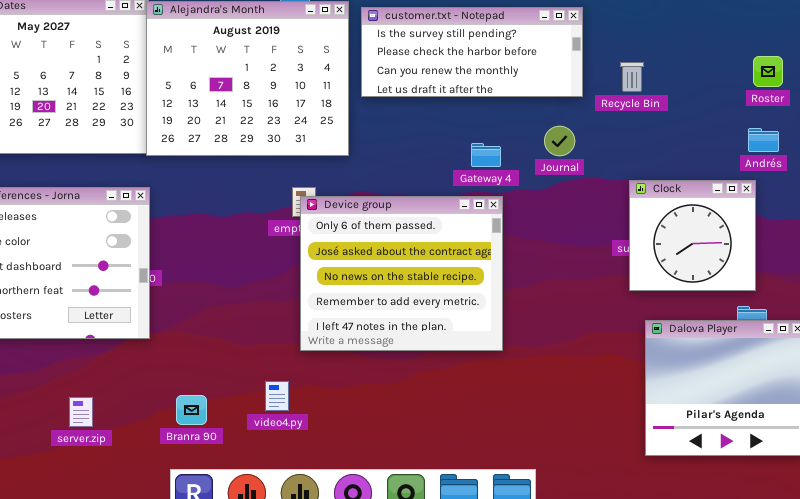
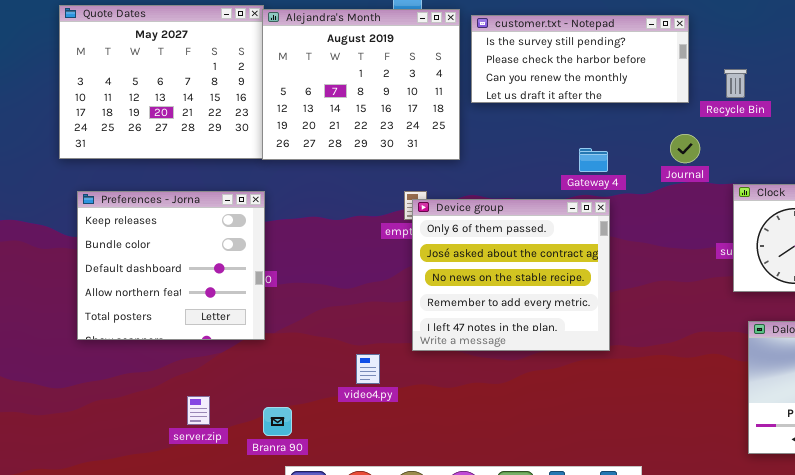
Journal: [544,126,575,156] -> [670,134,700,163], moved
video4.py: [265,381,289,411] -> [356,354,380,384], moved
Branra 90: [176,395,207,425] -> [263,407,292,436], moved

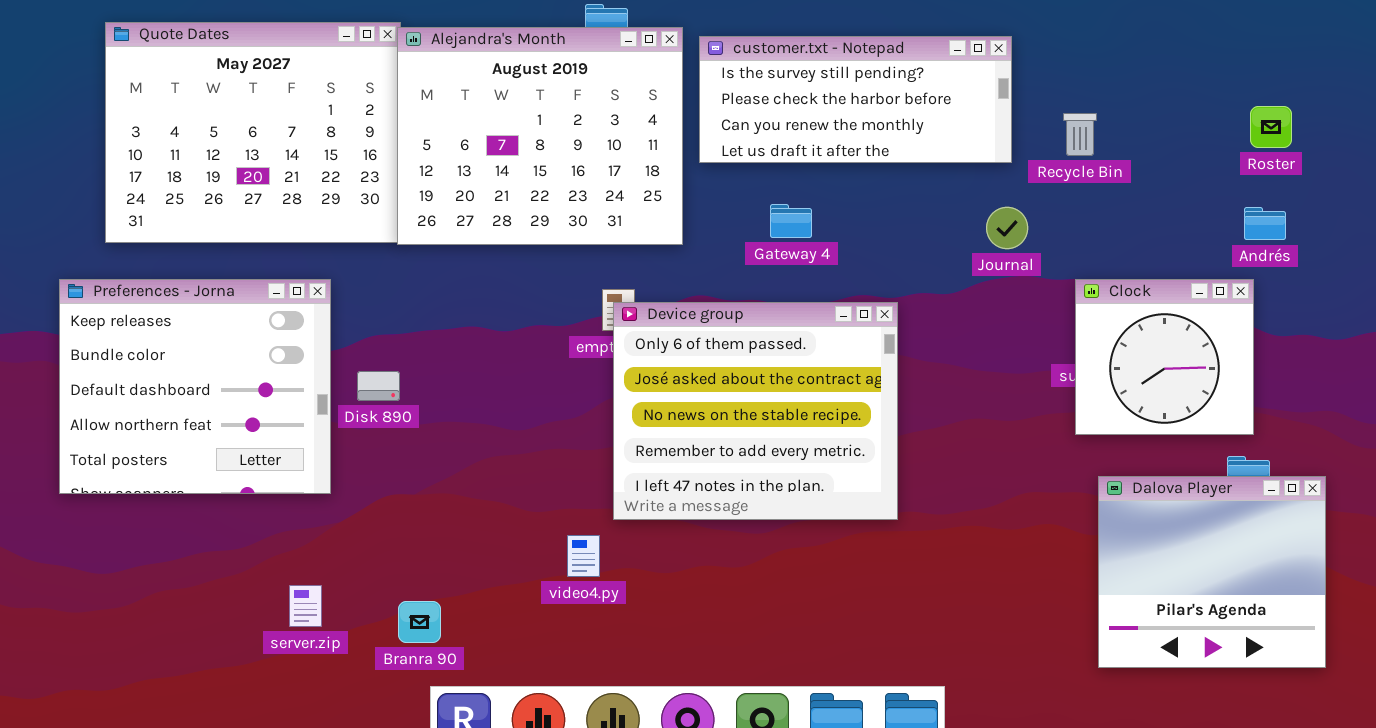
Gateway 4: [579,148,608,172] -> [770,204,812,238], moved
Preferences - Jorna: [77,191,265,340] -> [59,279,331,494], moved
video4.py: [356,354,380,384] -> [567,535,600,577], moved

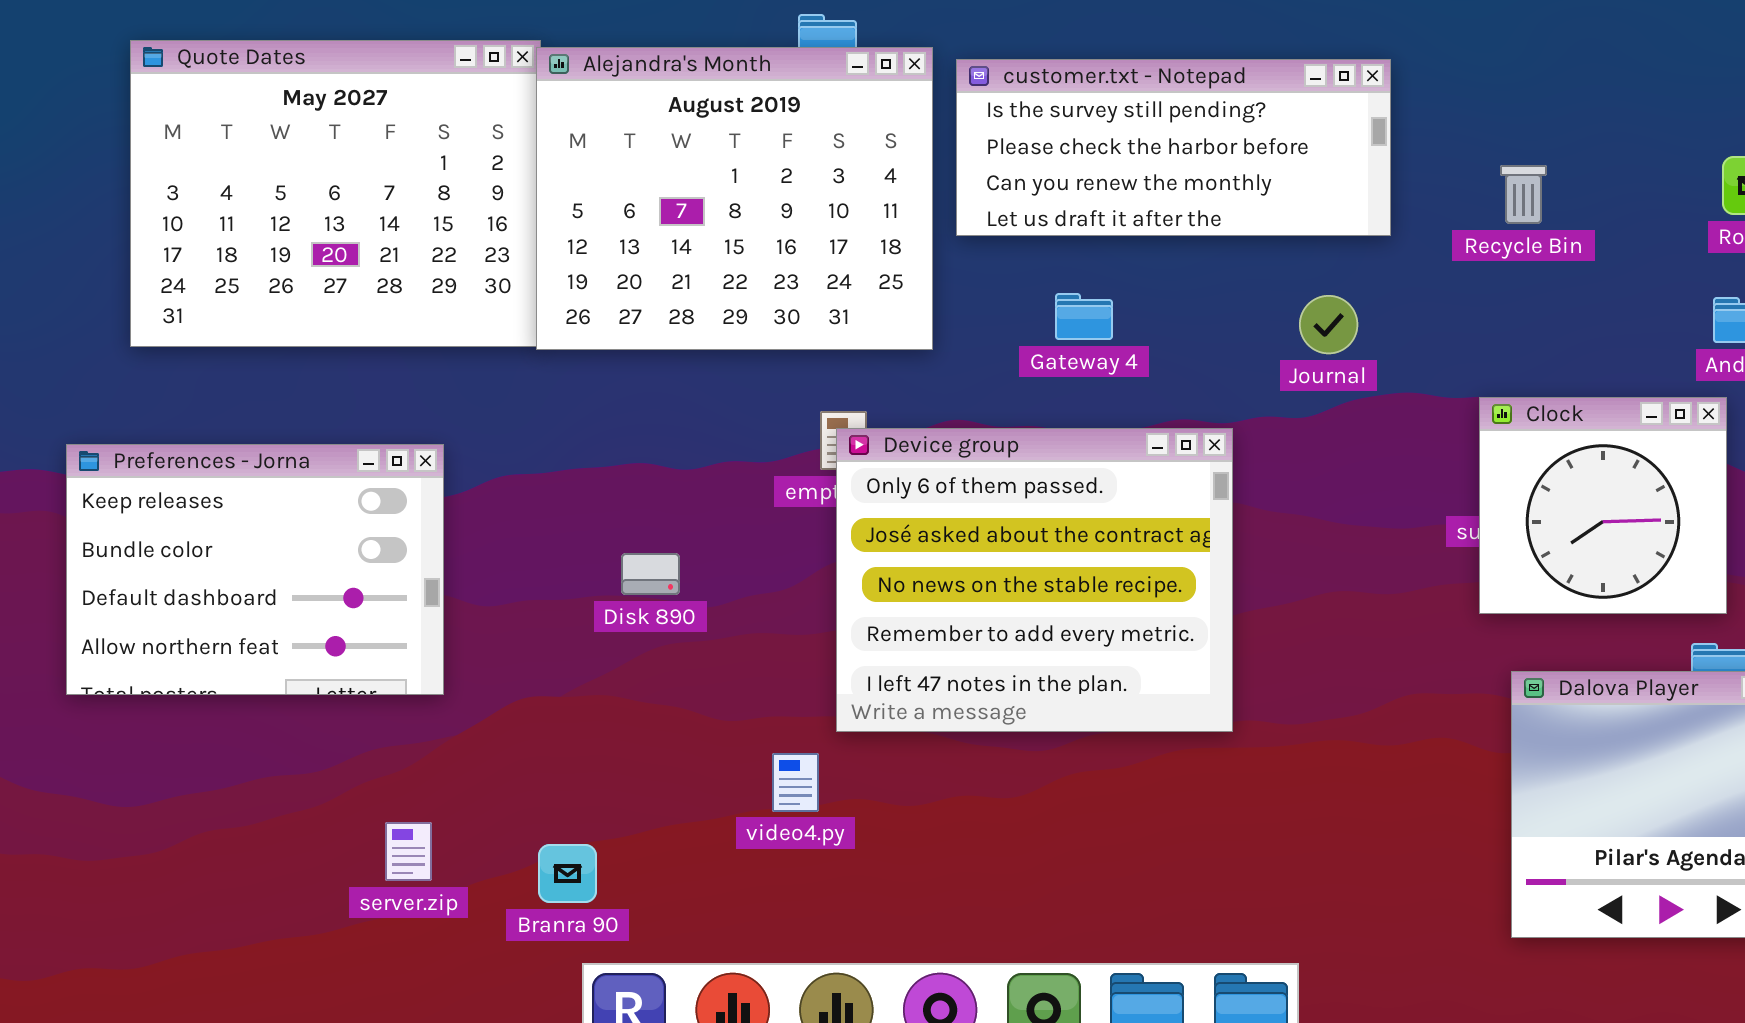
Recycle Bin: [1063,113,1097,156] -> [1500,165,1547,224], moved
Journal: [986,207,1028,249] -> [1299,295,1358,354], moved
Preferences - Jorna: [59,279,331,494] -> [66,444,444,695], resized
Disk 890: [357,371,400,401] -> [621,553,680,595], moved

